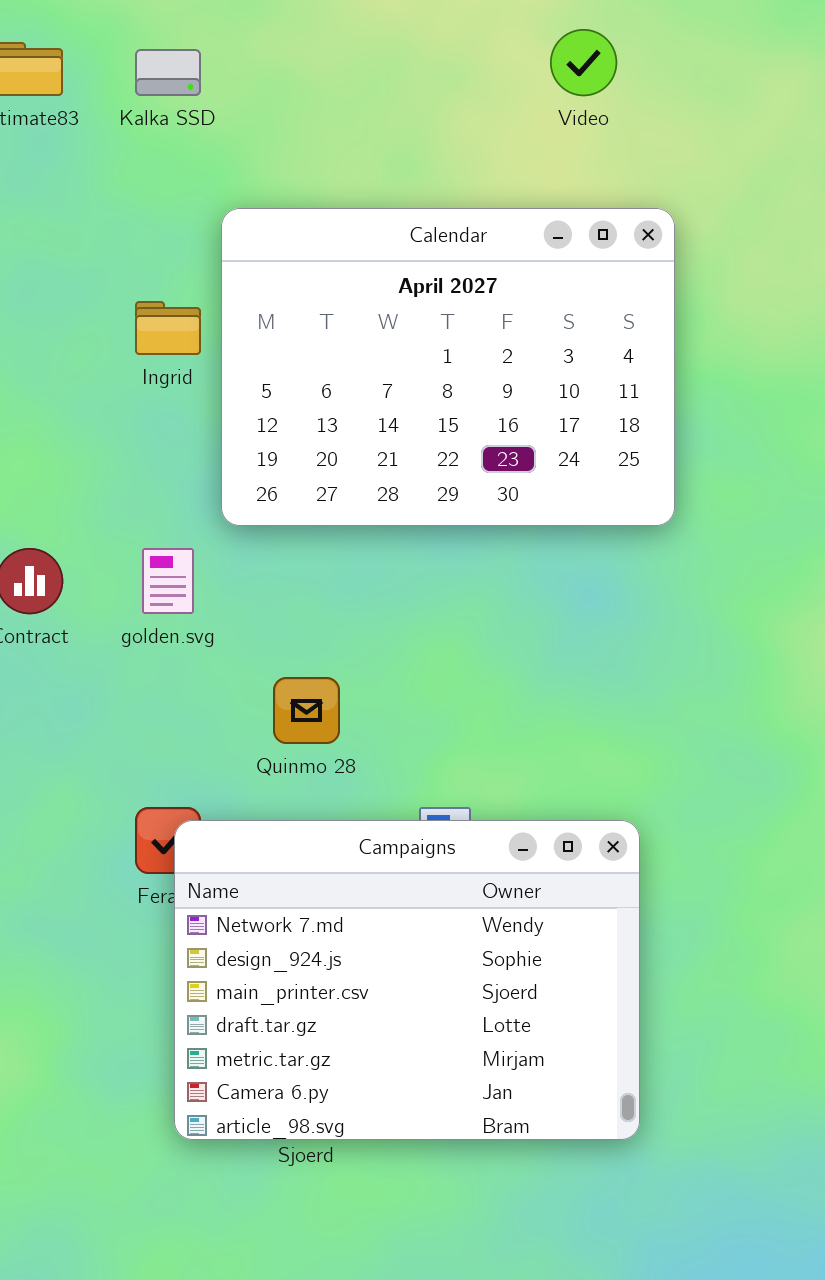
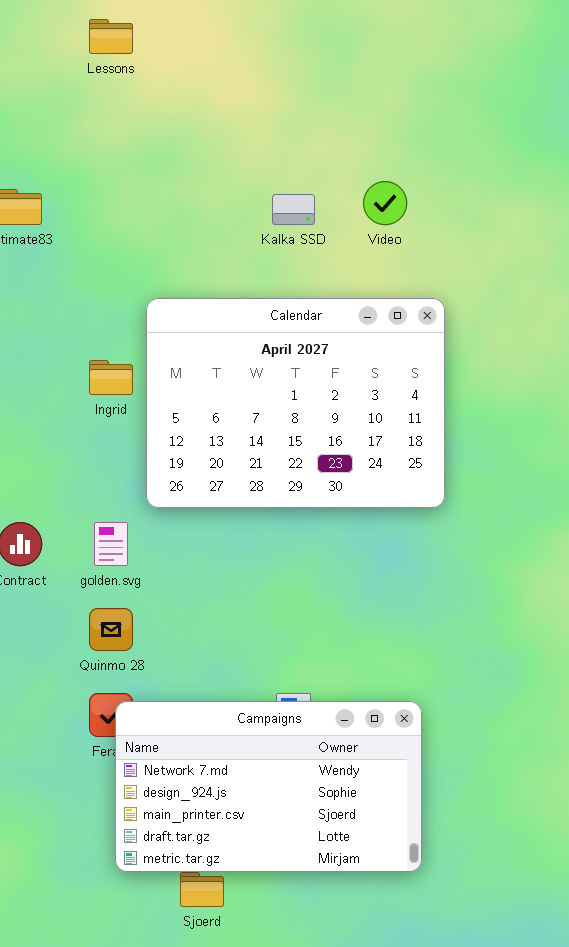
Kalka SSD: [135,49,201,96] -> [272,194,315,225], moved
Quinmo 28: [273,677,340,744] -> [89,608,133,651], moved
Campaigns: [174,820,640,1140] -> [115,701,422,872], resized

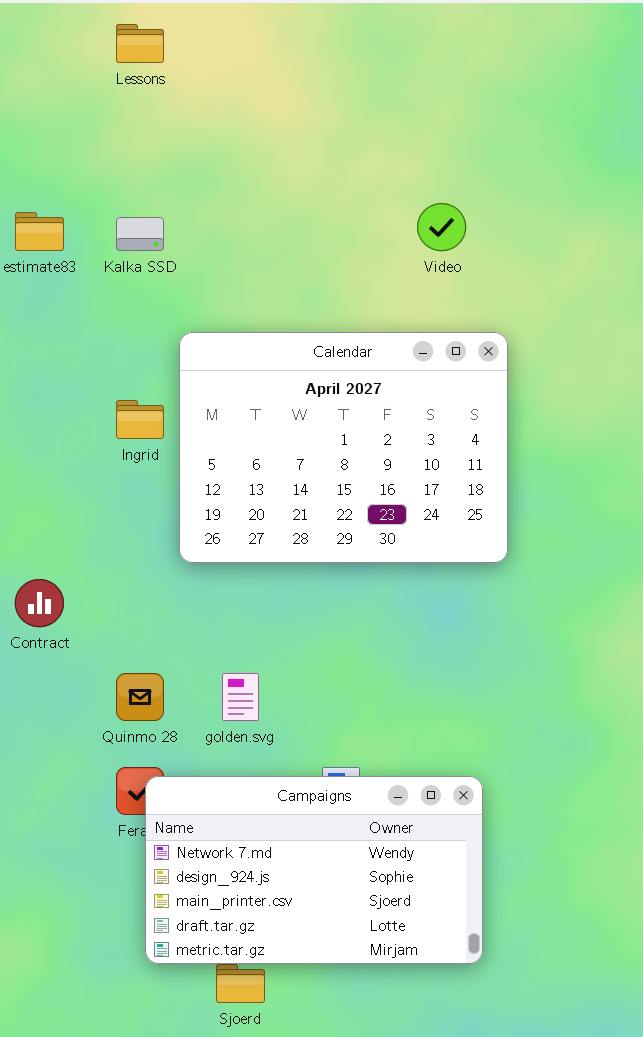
Kalka SSD: [272,194,315,225] -> [116,217,164,251], moved
golden.svg: [94,522,128,566] -> [222,673,259,721], moved

